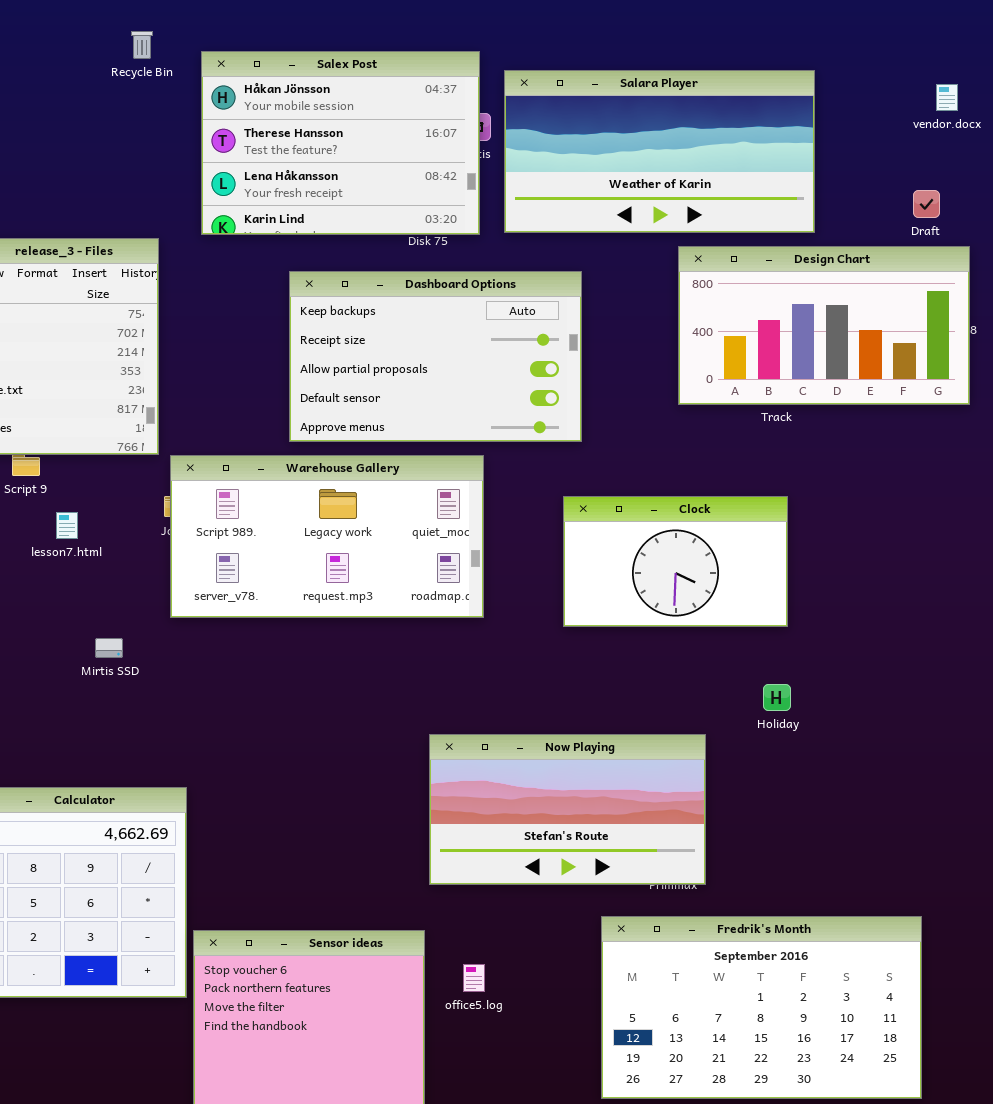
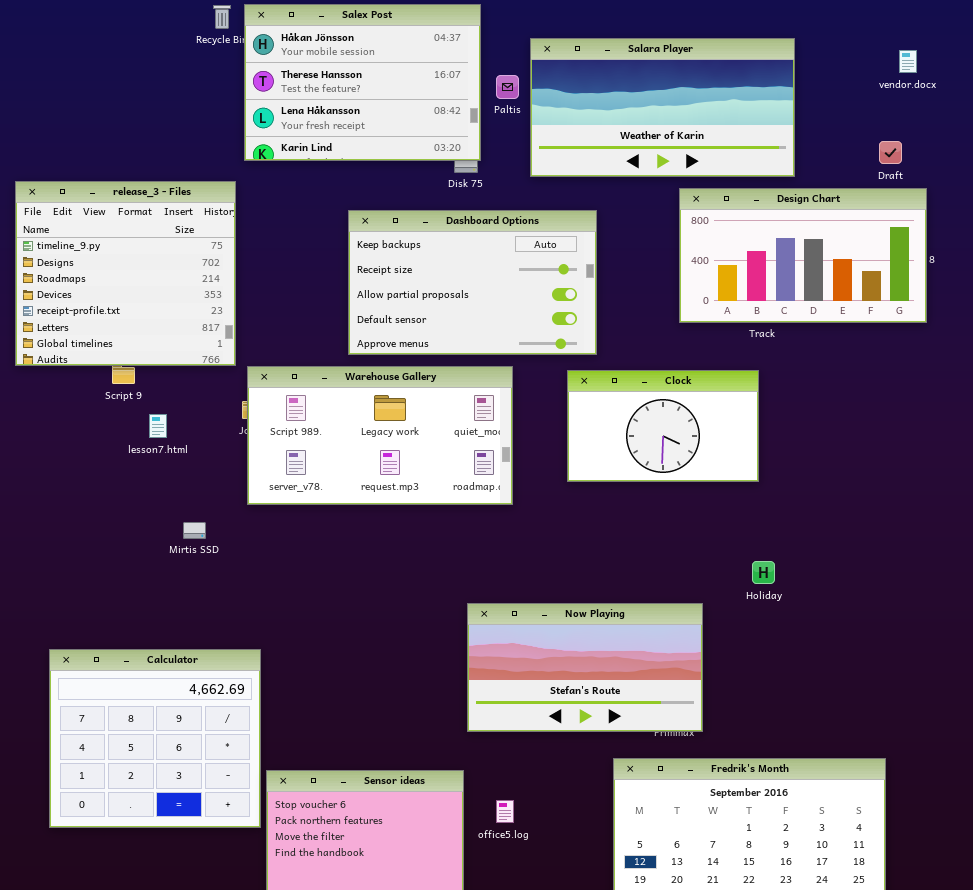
Salex Post: [201,51,480,235] -> [244,4,481,161], moved
Clock: [563,496,788,627] -> [567,370,759,482], moved

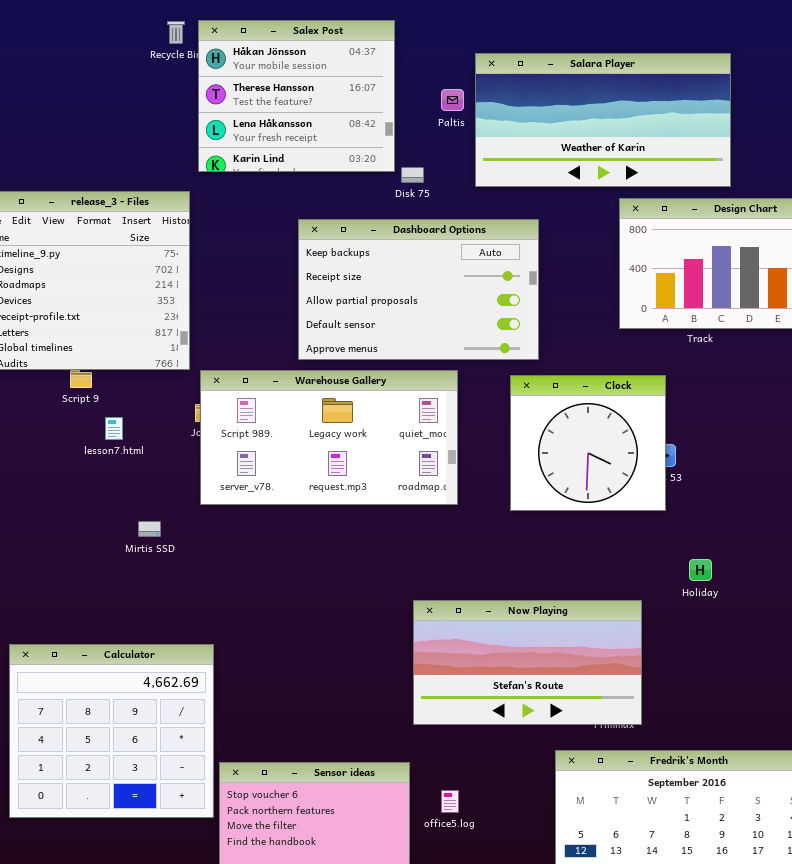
Salex Post: [244,4,481,161] -> [198,20,395,172], resized
Clock: [567,370,759,482] -> [510,375,666,511], resized

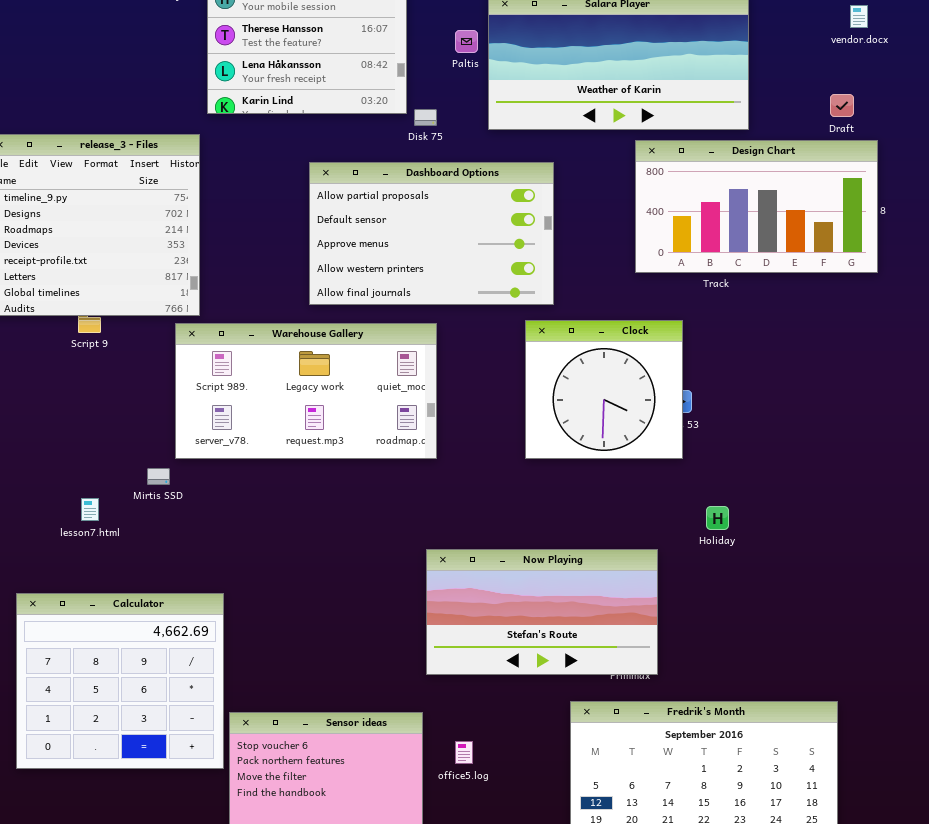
Dashboard Options: [298,219,539,360] -> [309,162,554,305], scrolled down 2 rows
Warehouse Gallery: [200,370,458,505] -> [175,323,437,459], moved
lesson7.html: [105,417,123,440] -> [81,498,99,521], moved

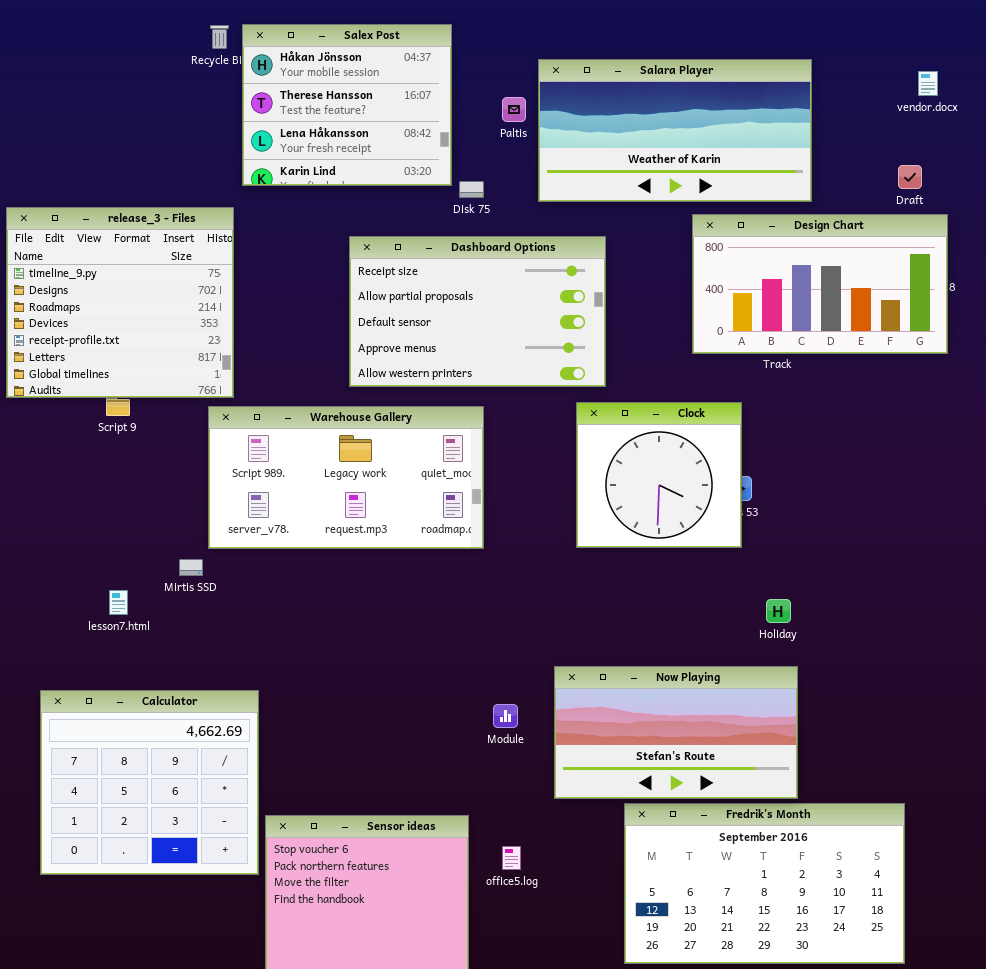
Dashboard Options: [309,162,554,305] -> [349,236,606,387], scrolled up 1 row
Now Playing: [426,549,658,675] -> [554,666,798,799], moved

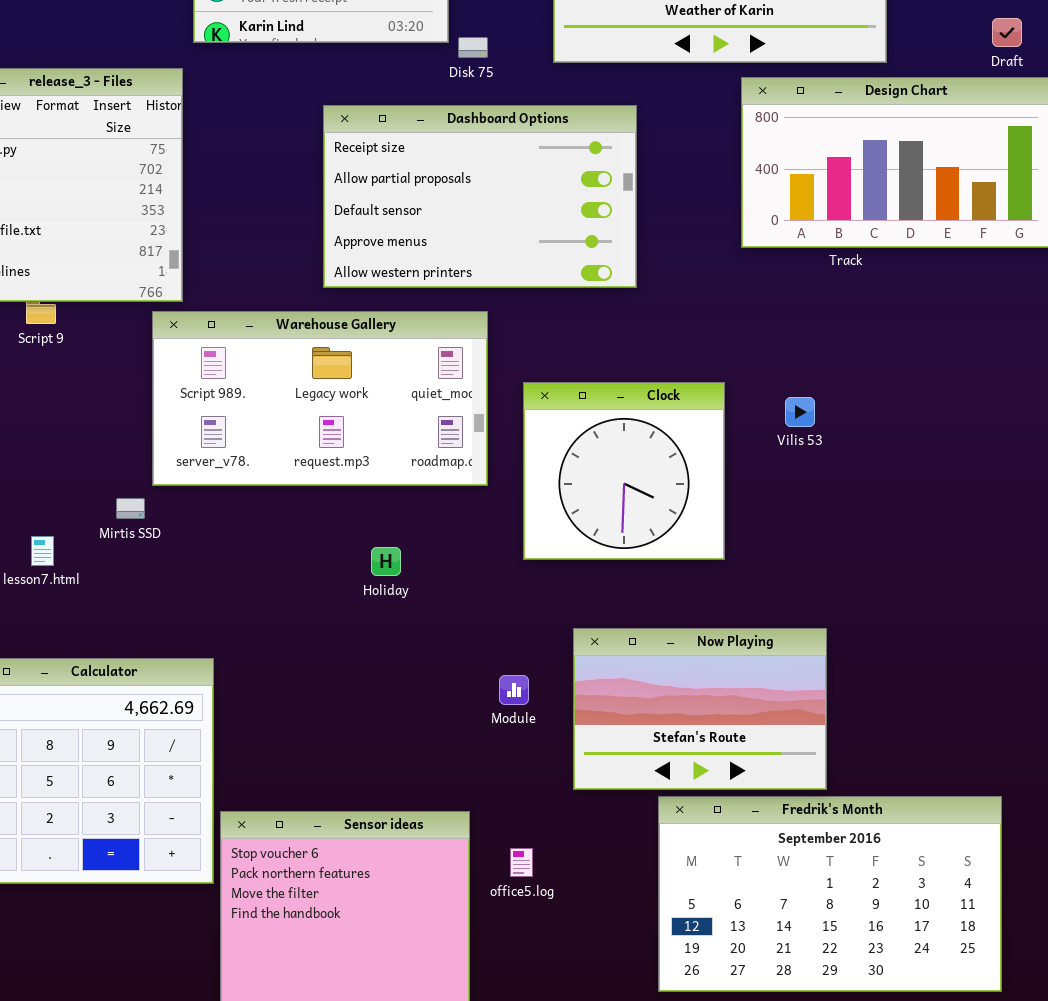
Clock: [576,402,742,548] -> [523,382,725,560], moved
Holiday: [766,599,791,623] -> [371,547,401,576], moved
Now Playing: [554,666,798,799] -> [573,628,827,790], resized

